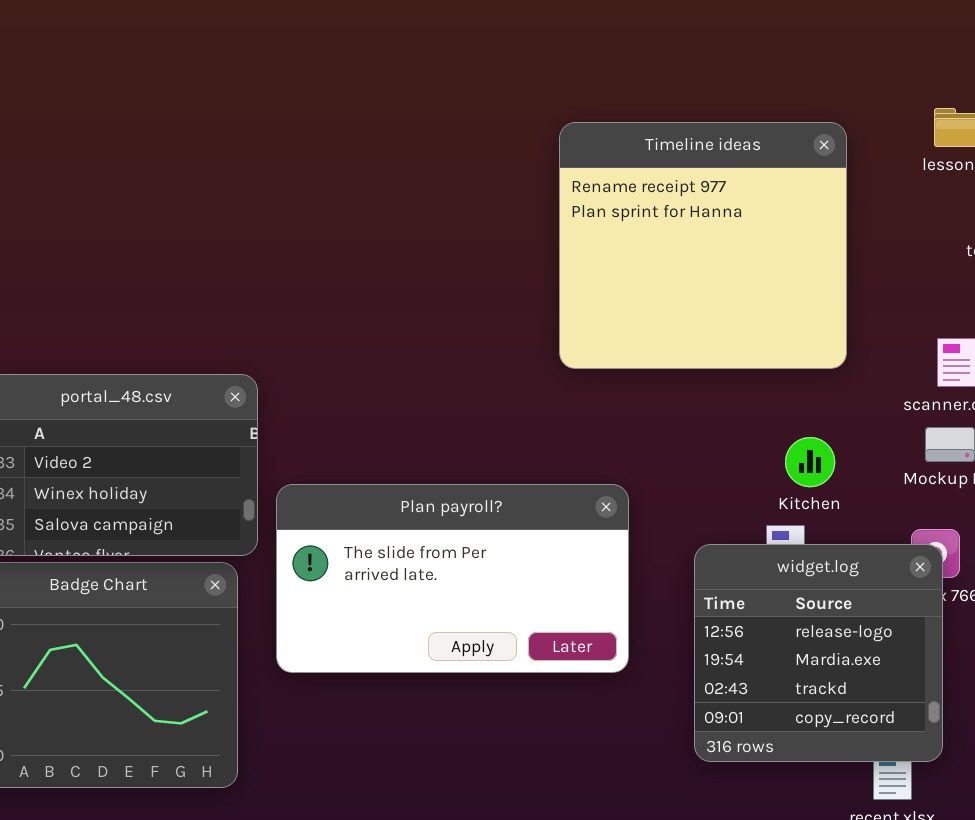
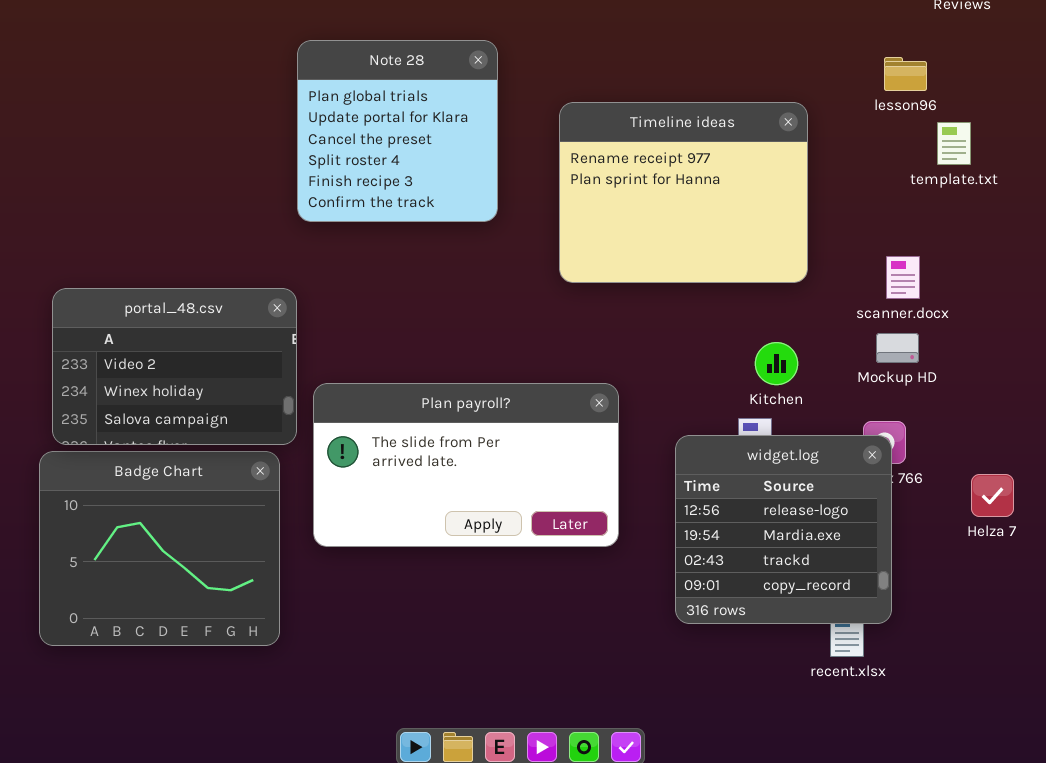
Note 28: none -> [297,40,498,222], opened
Timeline ideas: [559,122,847,369] -> [559,102,808,283], resized

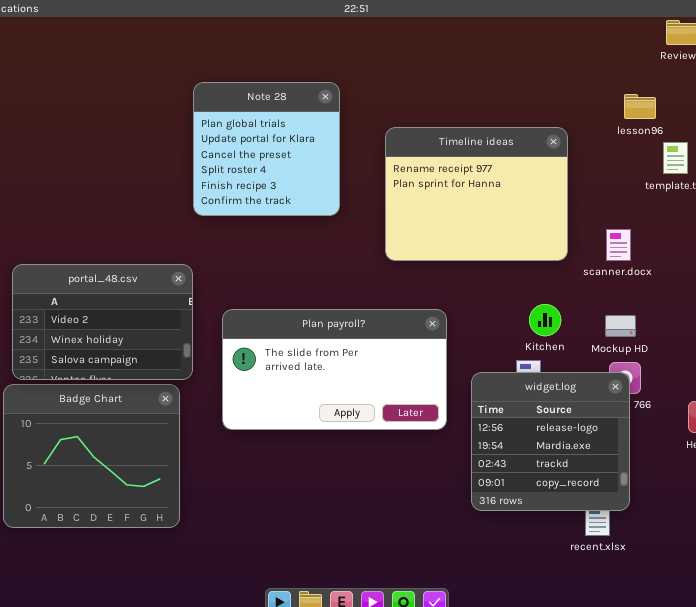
scanner.docx: [886,256,920,299] -> [606,229,631,261], moved
Mockup HD: [876,333,919,363] -> [605,315,636,337], moved
Plan payroll?: [313,383,619,547] -> [222,309,447,430], moved

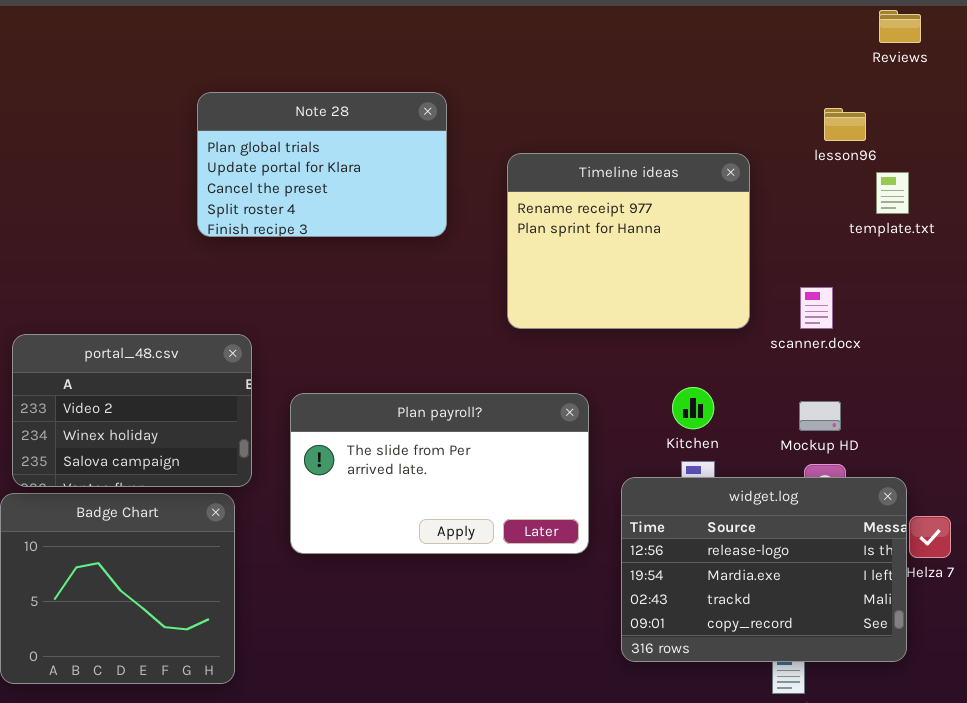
Note 28: [193,82,340,216] -> [197,92,447,237], resized
Kitchen: [529,304,561,336] -> [672,387,714,429], moved
widget.log: [471,372,630,511] -> [621,477,907,662], resized

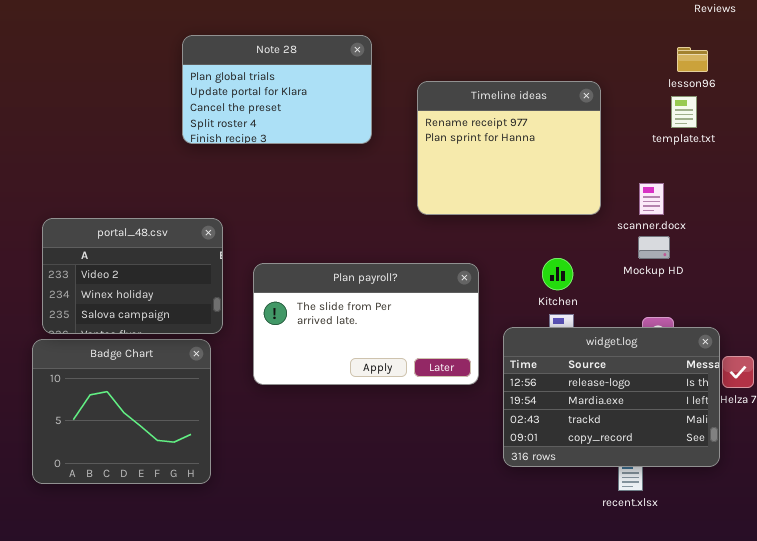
lesson96: [824,108,866,141] -> [677,47,708,72], moved
template.txt: [876,172,909,214] -> [671,96,697,128], moved
Mockup HD: [799,401,841,431] -> [638,236,670,259], moved

